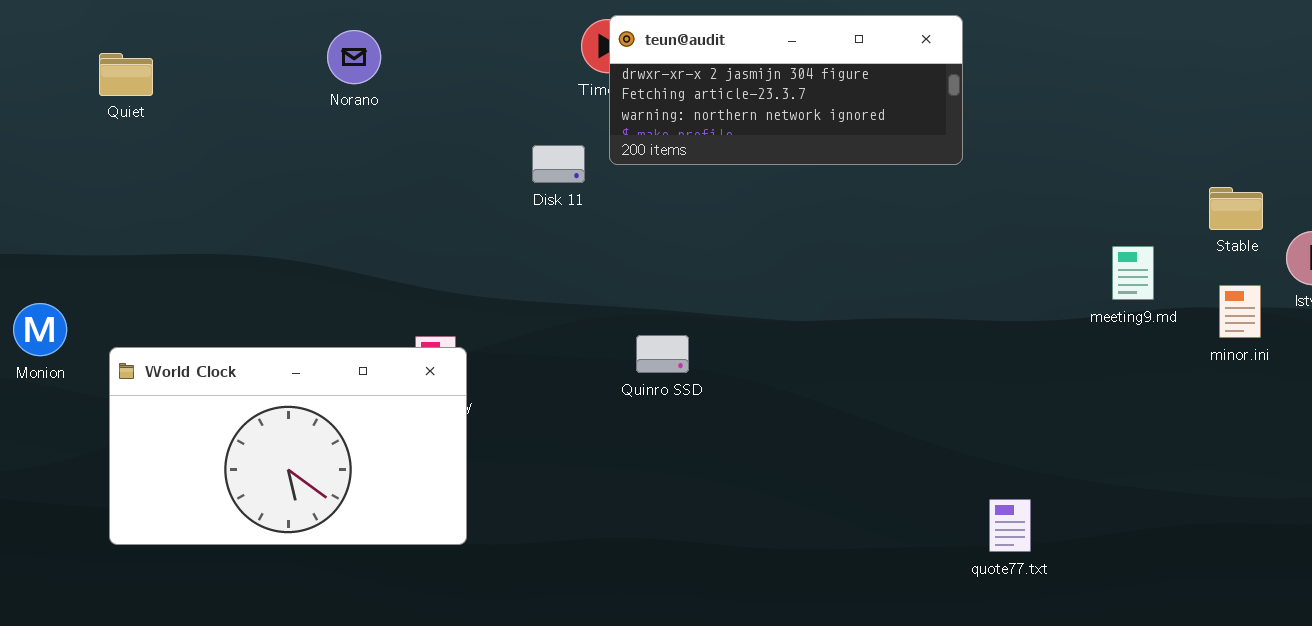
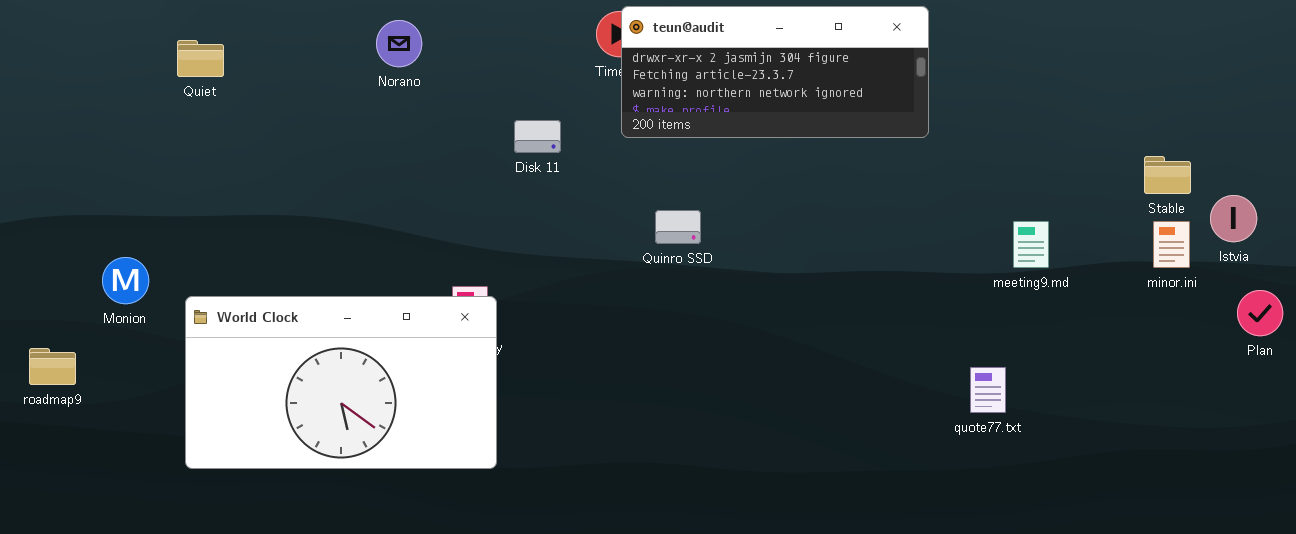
Disk 11: [532,145,585,183] -> [514,120,561,153], moved
meeting9.md: [1112,246,1154,300] -> [1013,221,1049,268], moved
minor.ini: [1219,285,1261,338] -> [1153,221,1190,268], moved
Quinro SSD: [636,335,689,373] -> [655,210,701,244], moved
quote77.txt: [989,499,1031,552] -> [970,367,1006,413], moved

